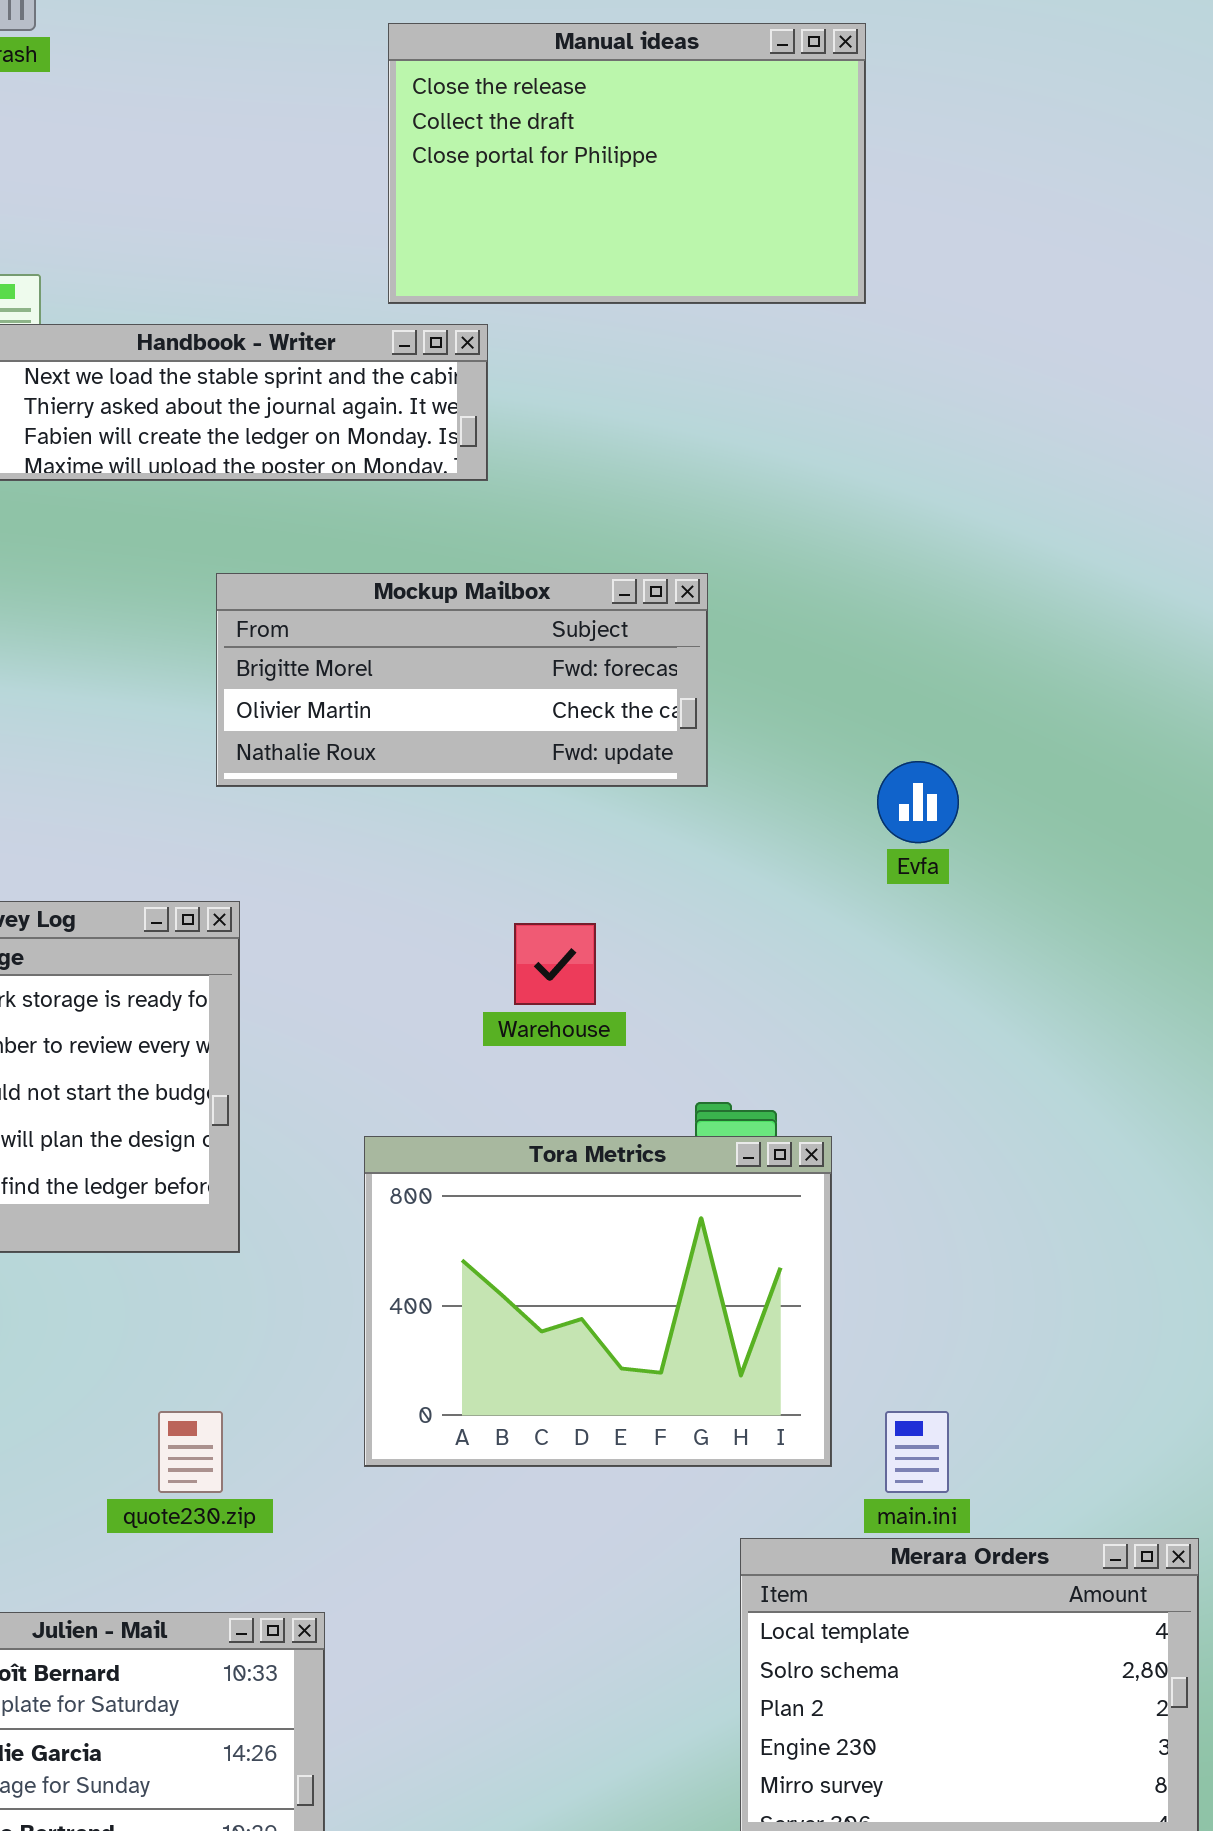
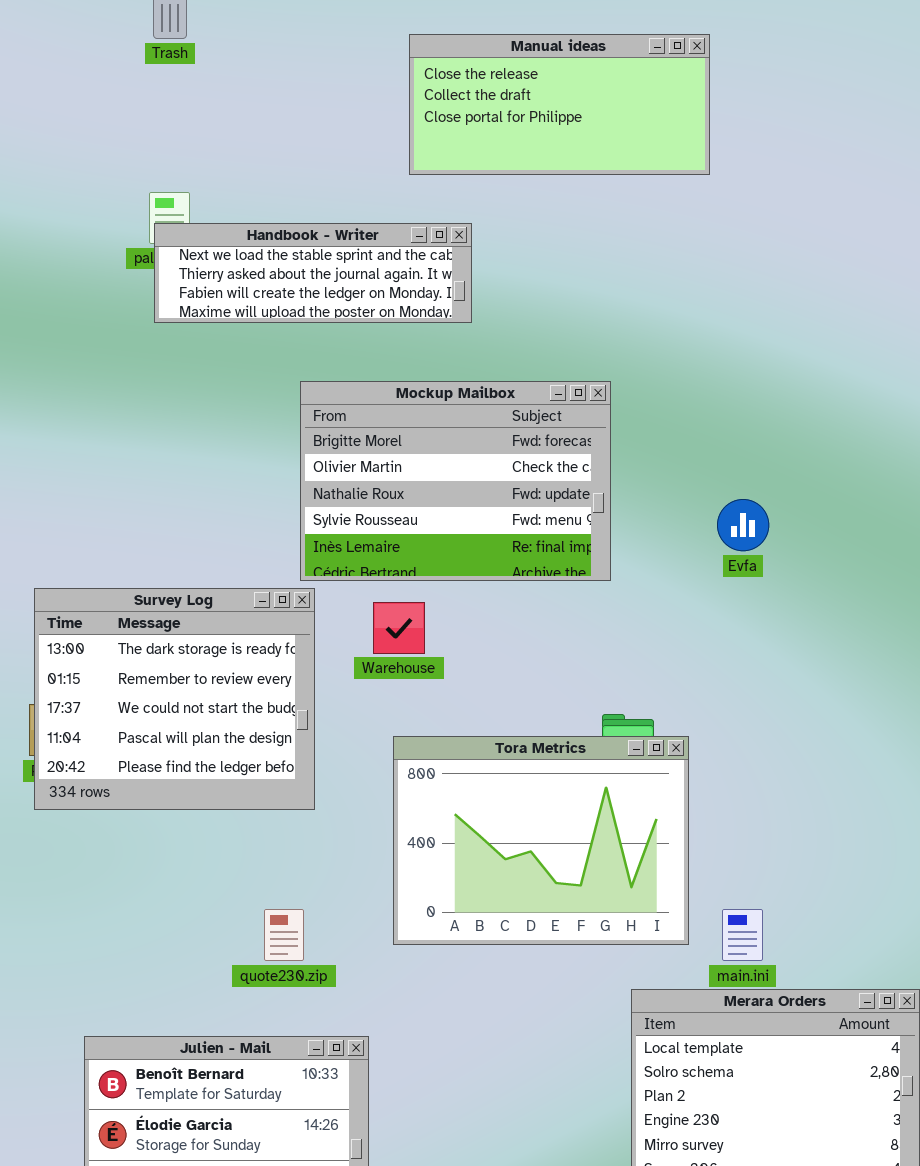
Manual ideas: [388,23,866,304] -> [409,34,710,175], resized
Mockup Mailbox: [216,573,708,787] -> [300,381,611,581], resized
Warehouse: [514,923,596,1005] -> [373,602,425,654], moved

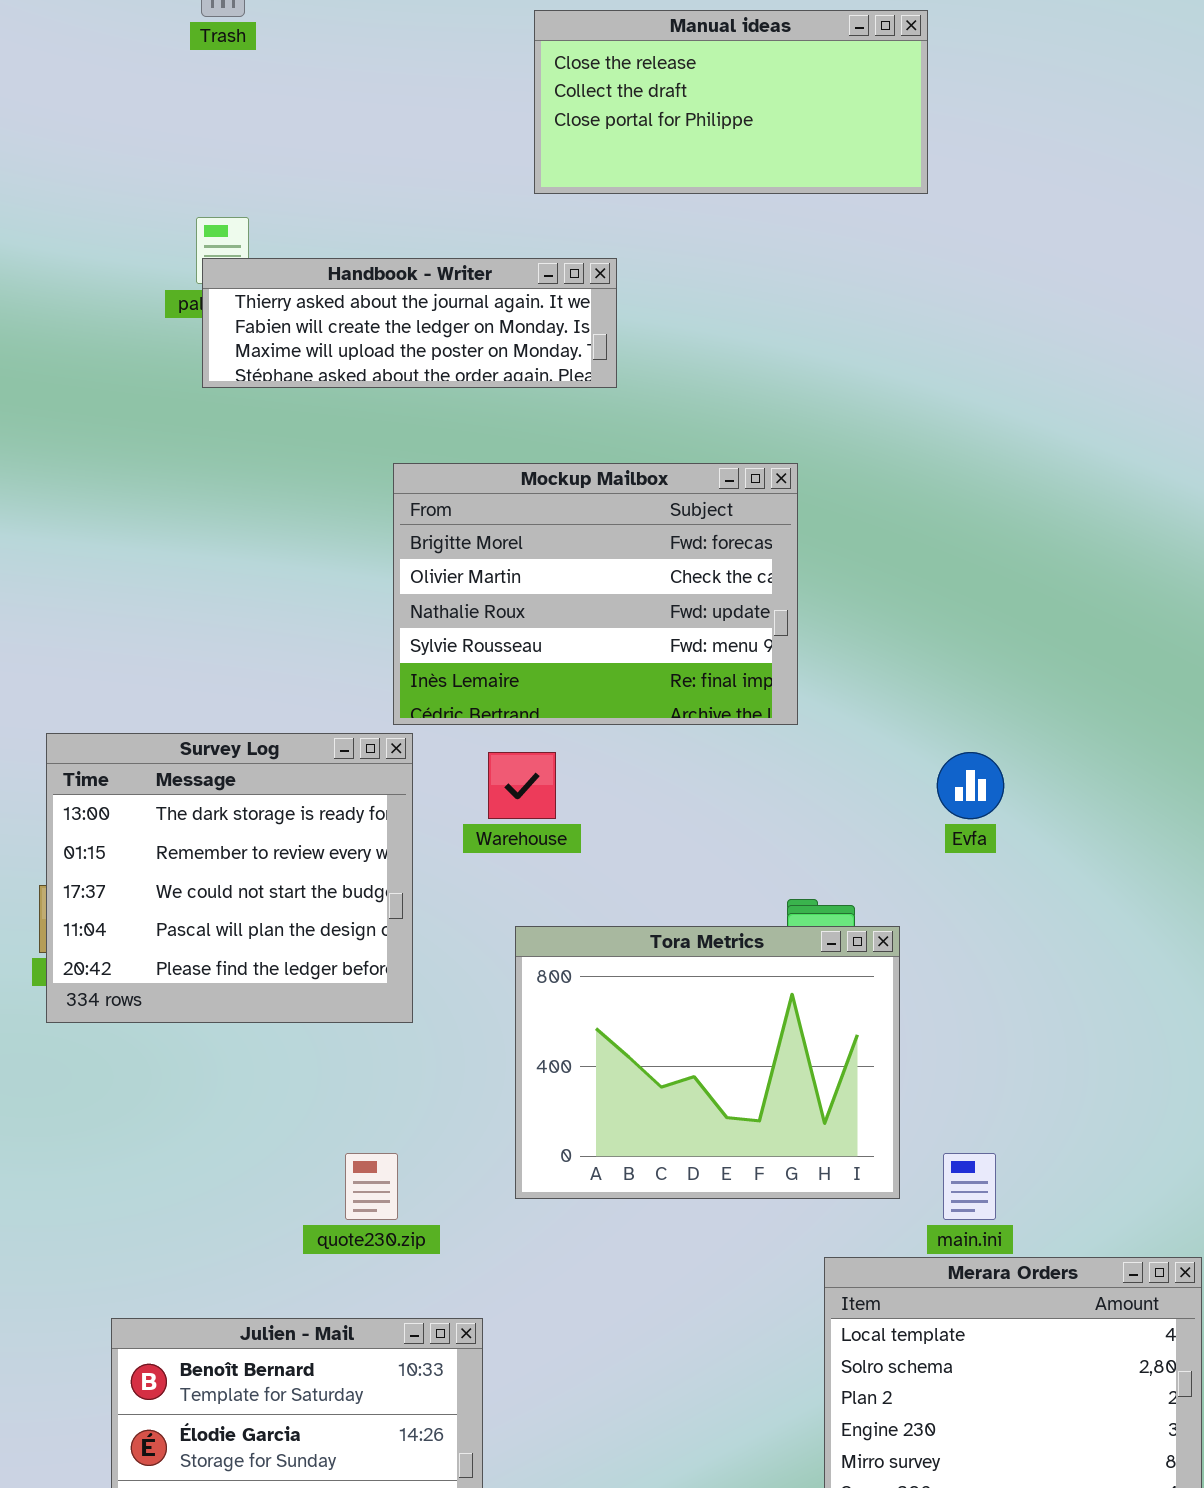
Handbook - Writer: [154,223,472,323] -> [202,258,617,388], scrolled down 1 row
Evfa: [717,499,769,551] -> [937,752,1004,819], moved

